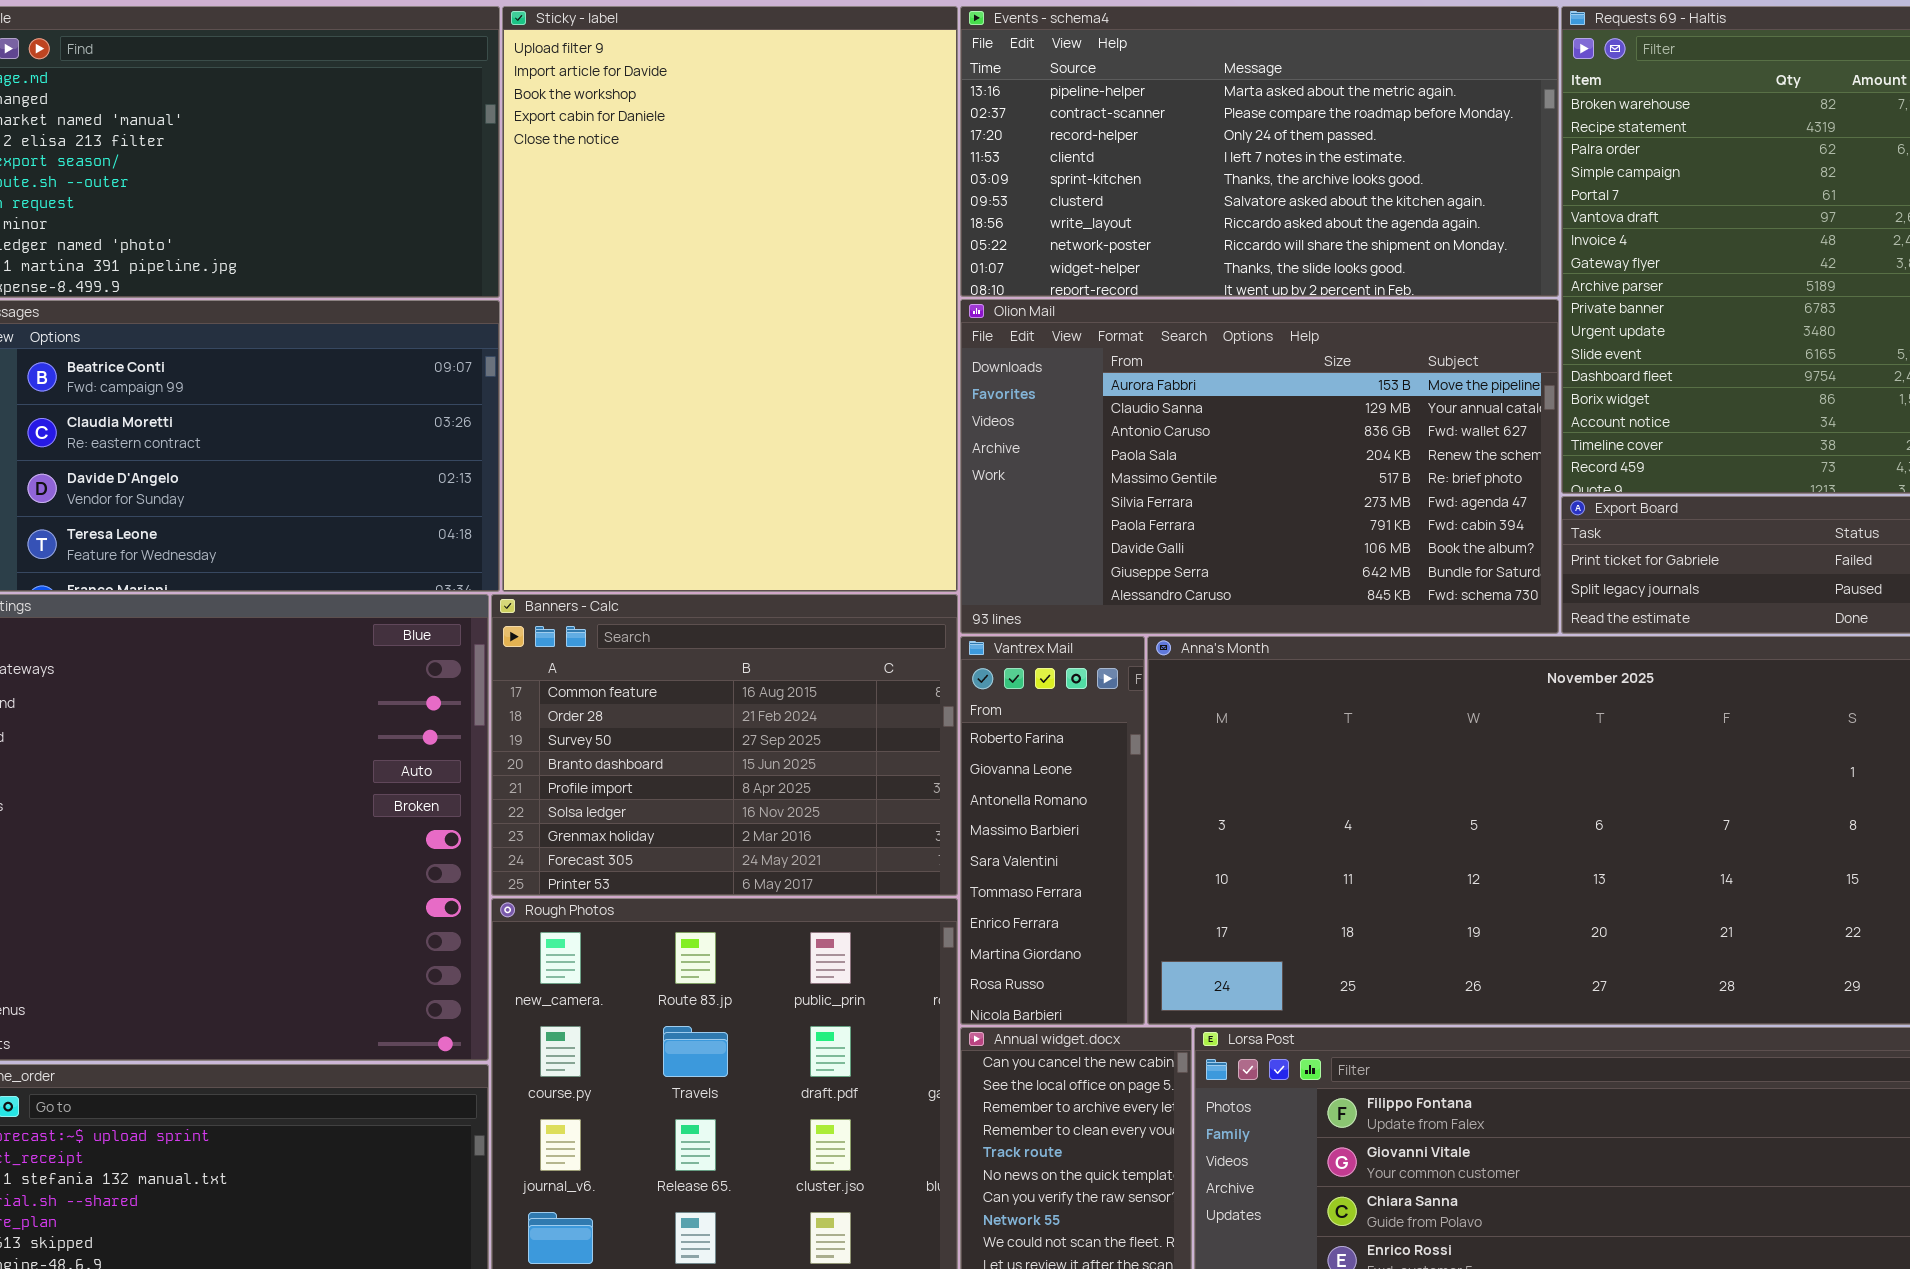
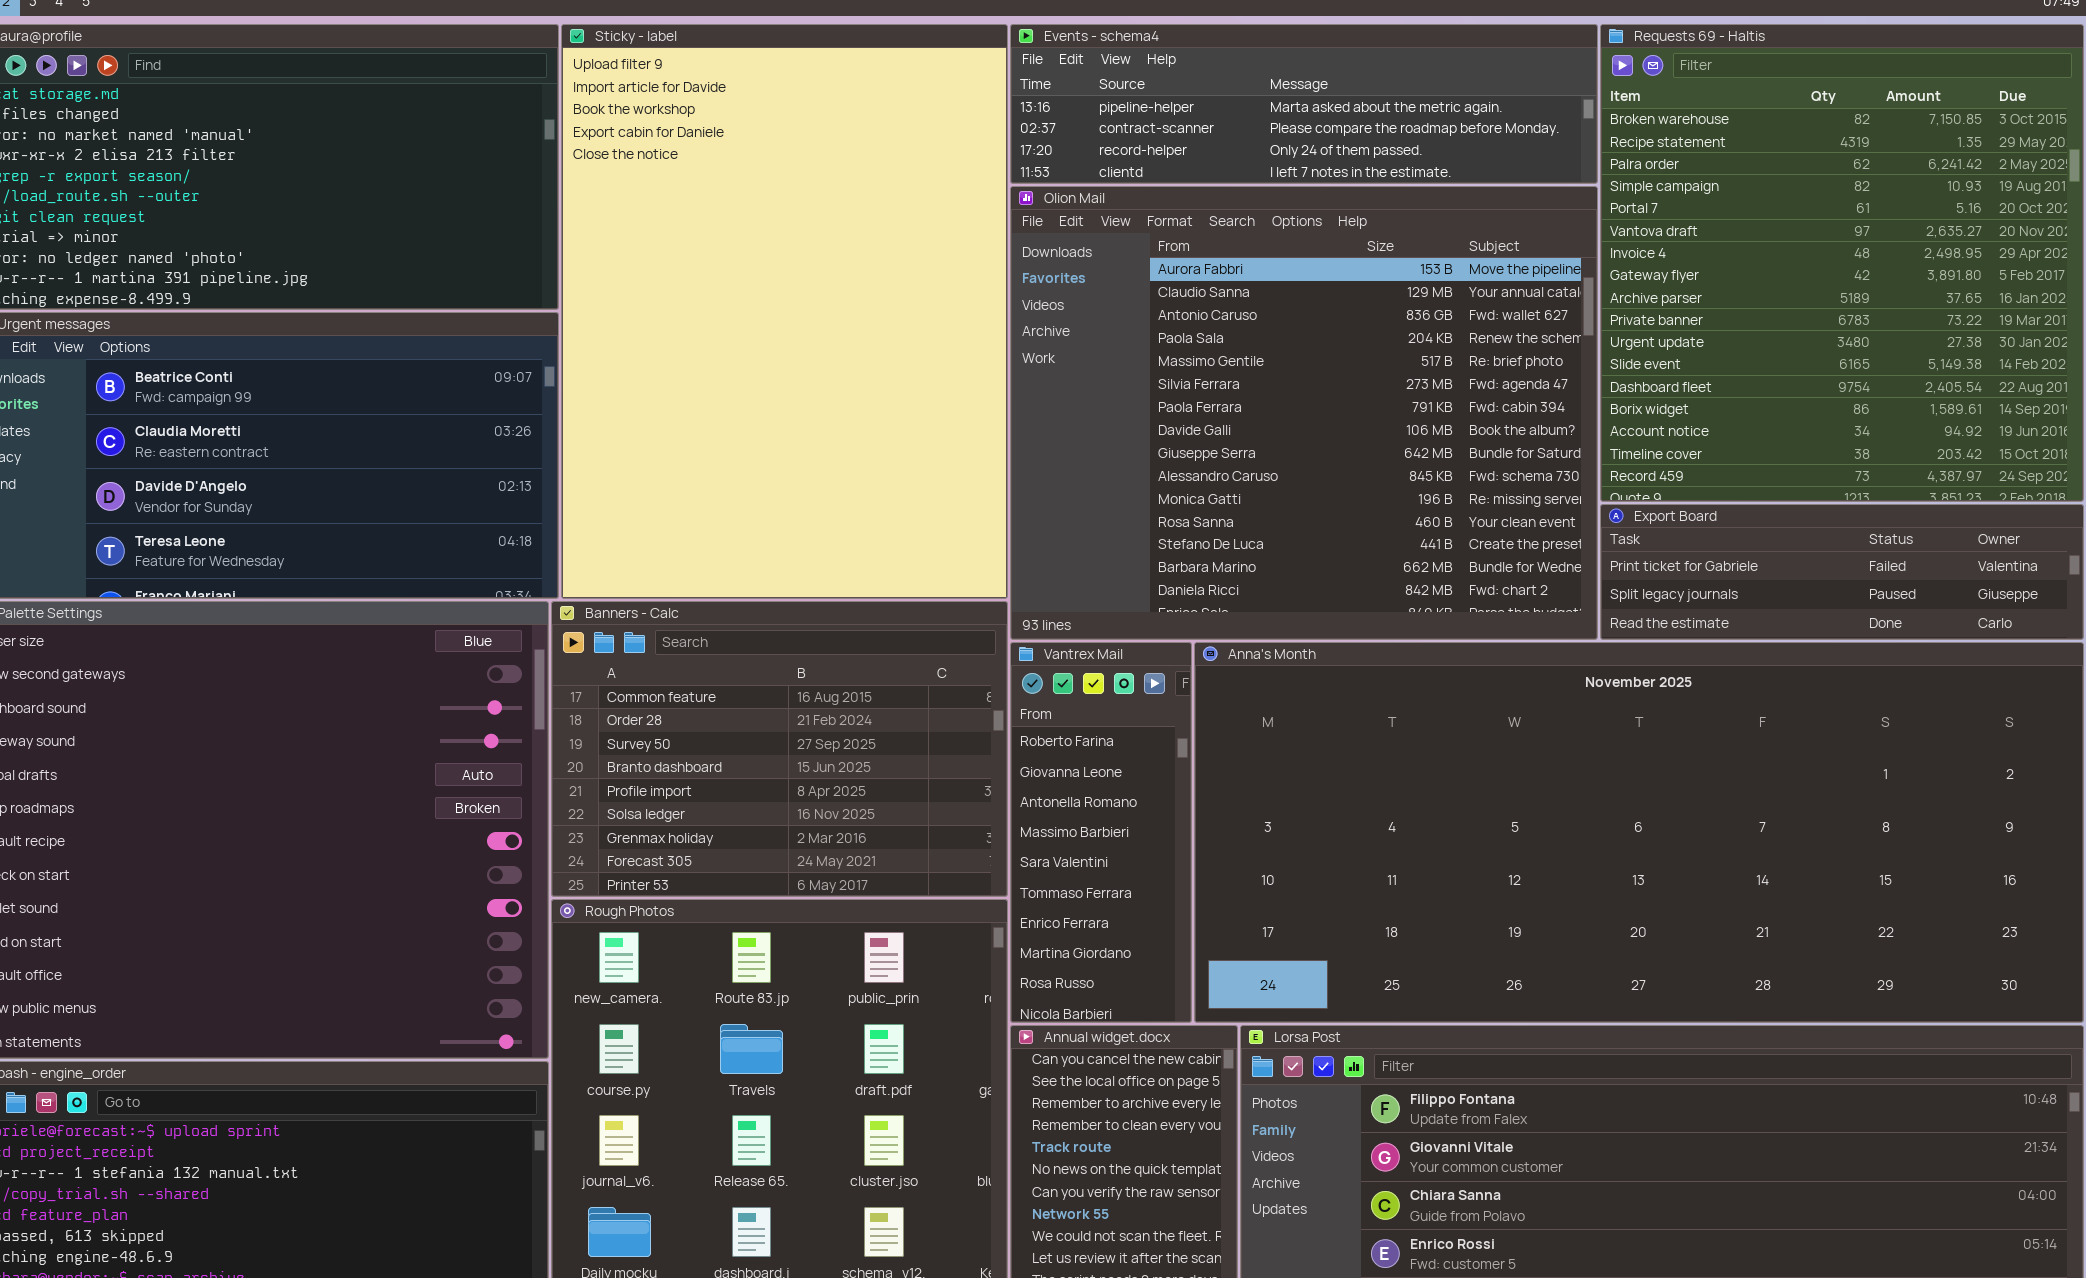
Events - schema4: [960,6,1559,297] -> [1010,24,1598,184], resized
Olion Mail: [960,299,1559,634] -> [1010,186,1598,640], resized

